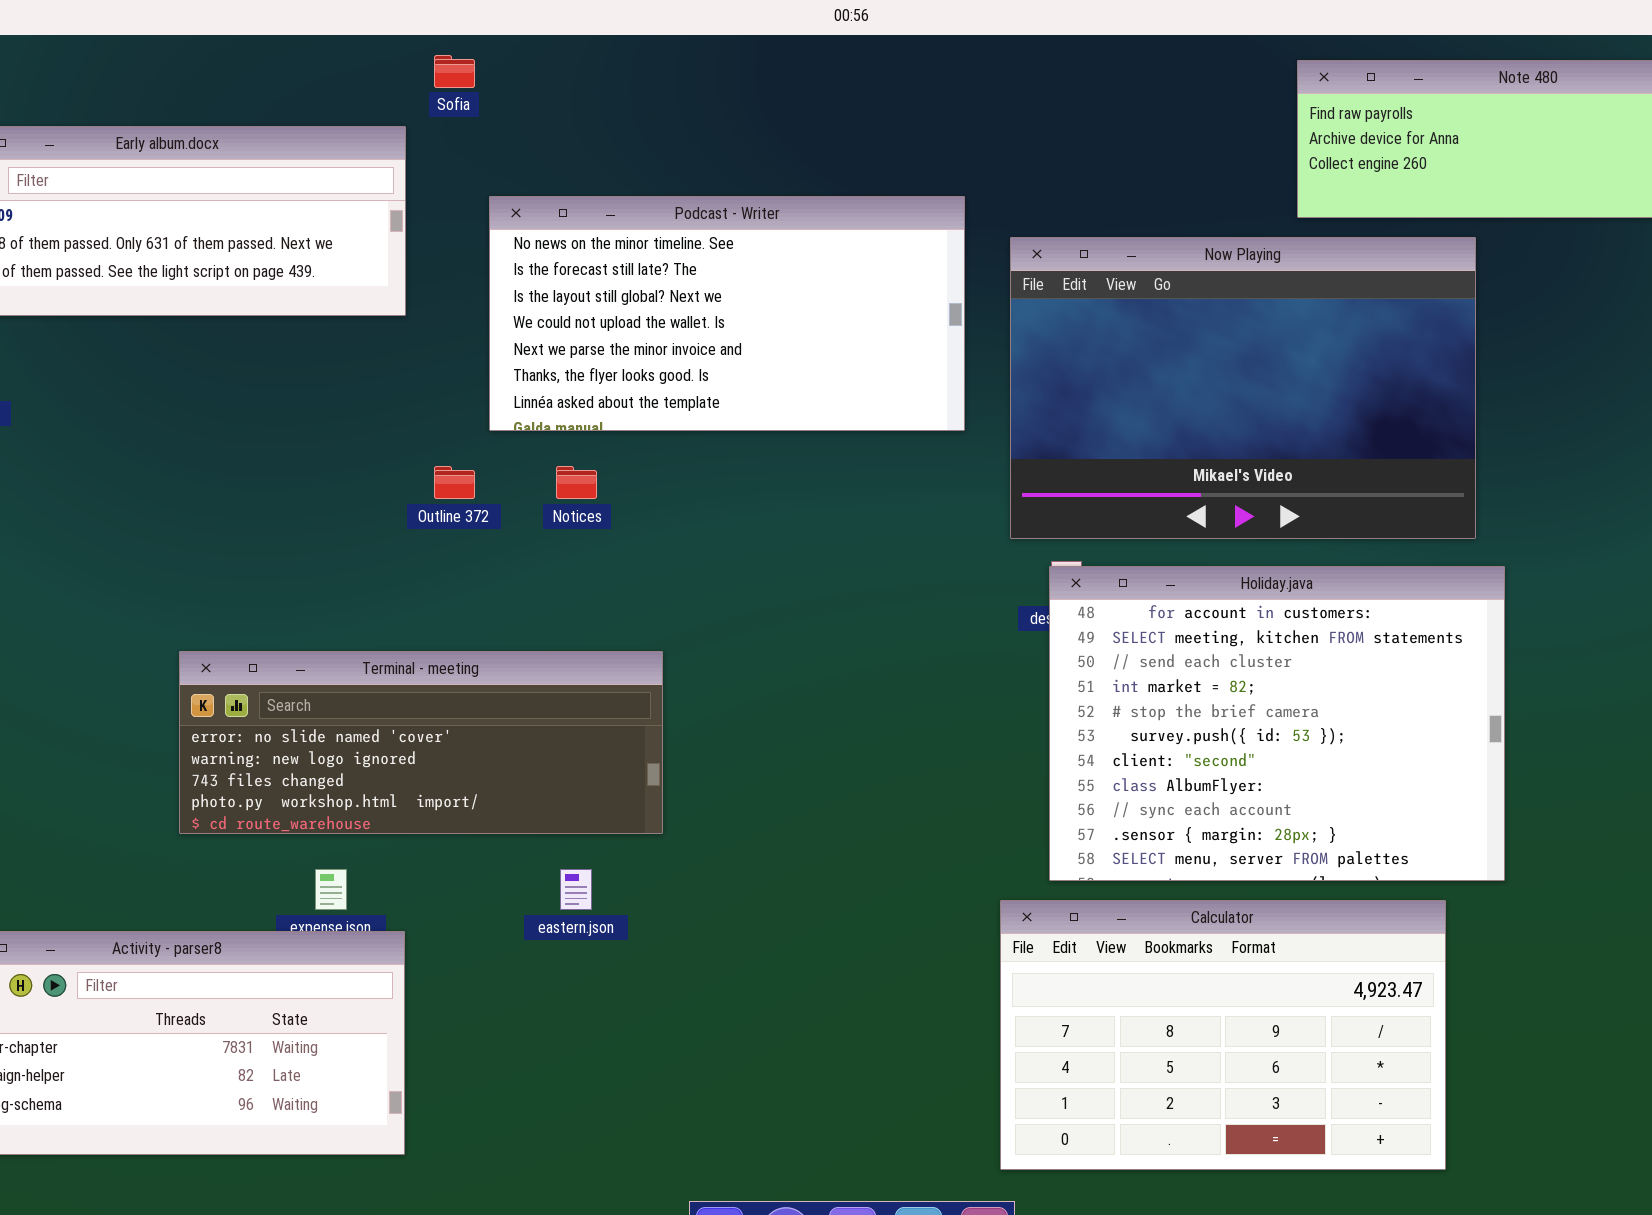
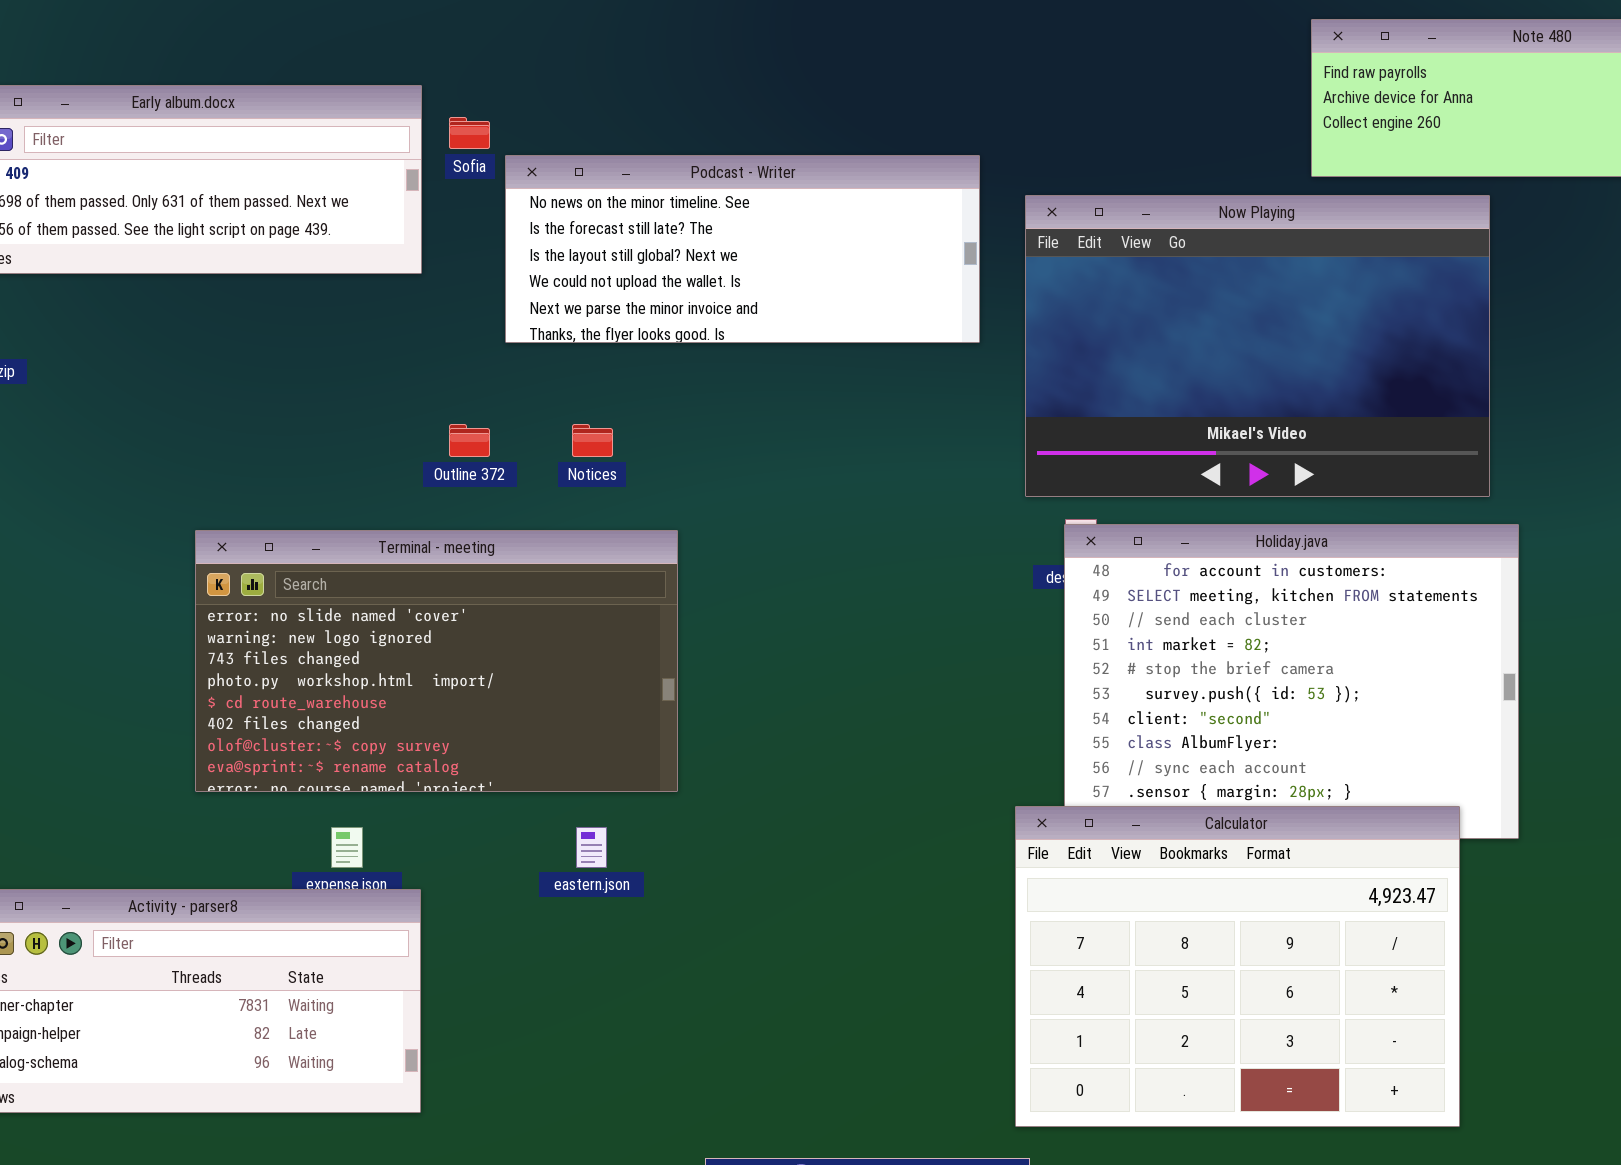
Sofia: [434,55,475,88] -> [449,117,490,149], moved
Podcast - Writer: [489,196,965,431] -> [505,155,980,343], resized
Terminal - meeting: [179,651,663,834] -> [195,530,678,792], resized
Calculator: [1000,900,1446,1170] -> [1015,806,1460,1127], resized

